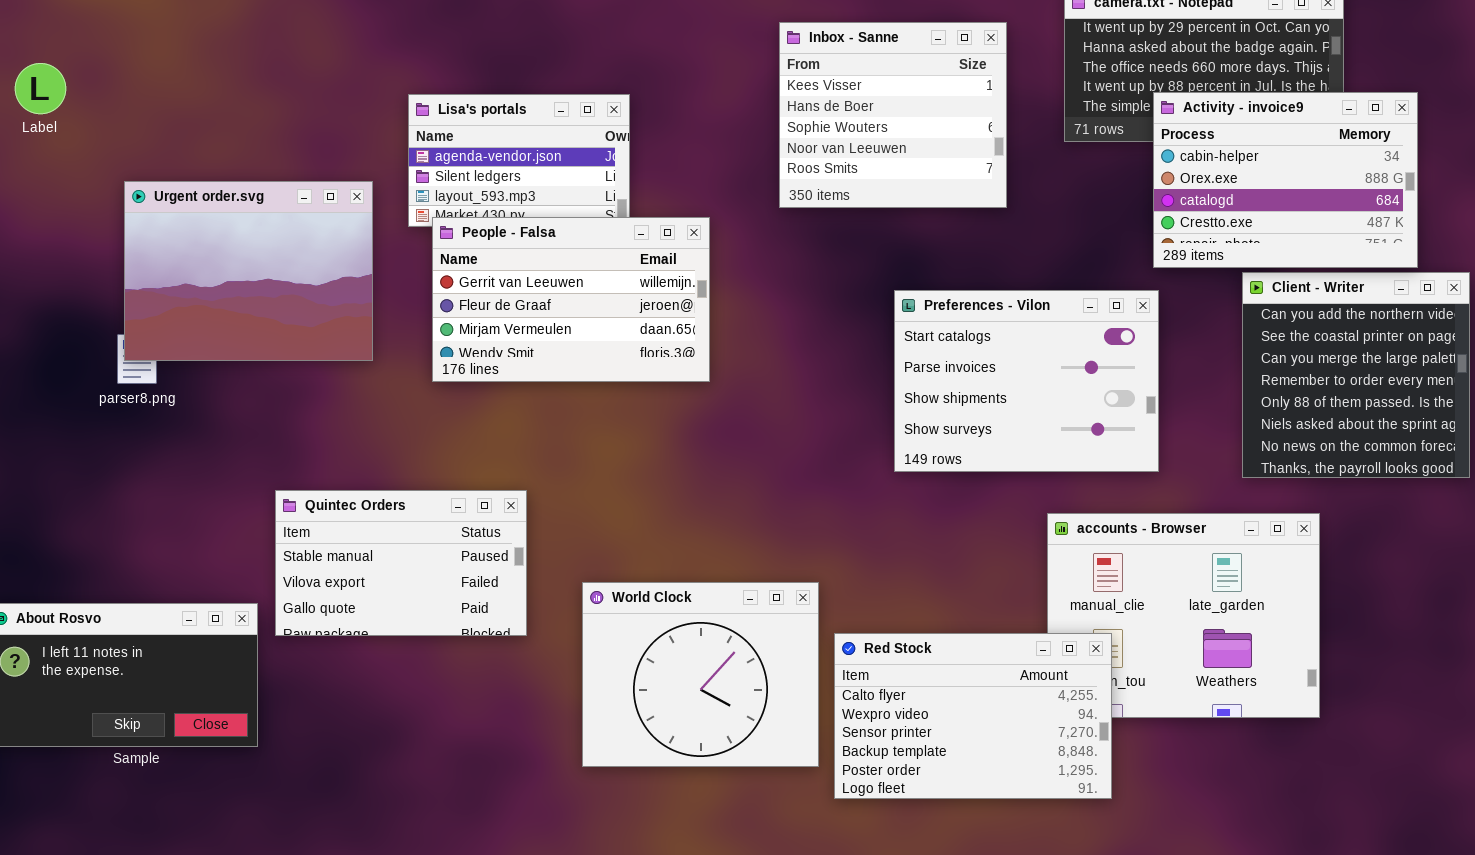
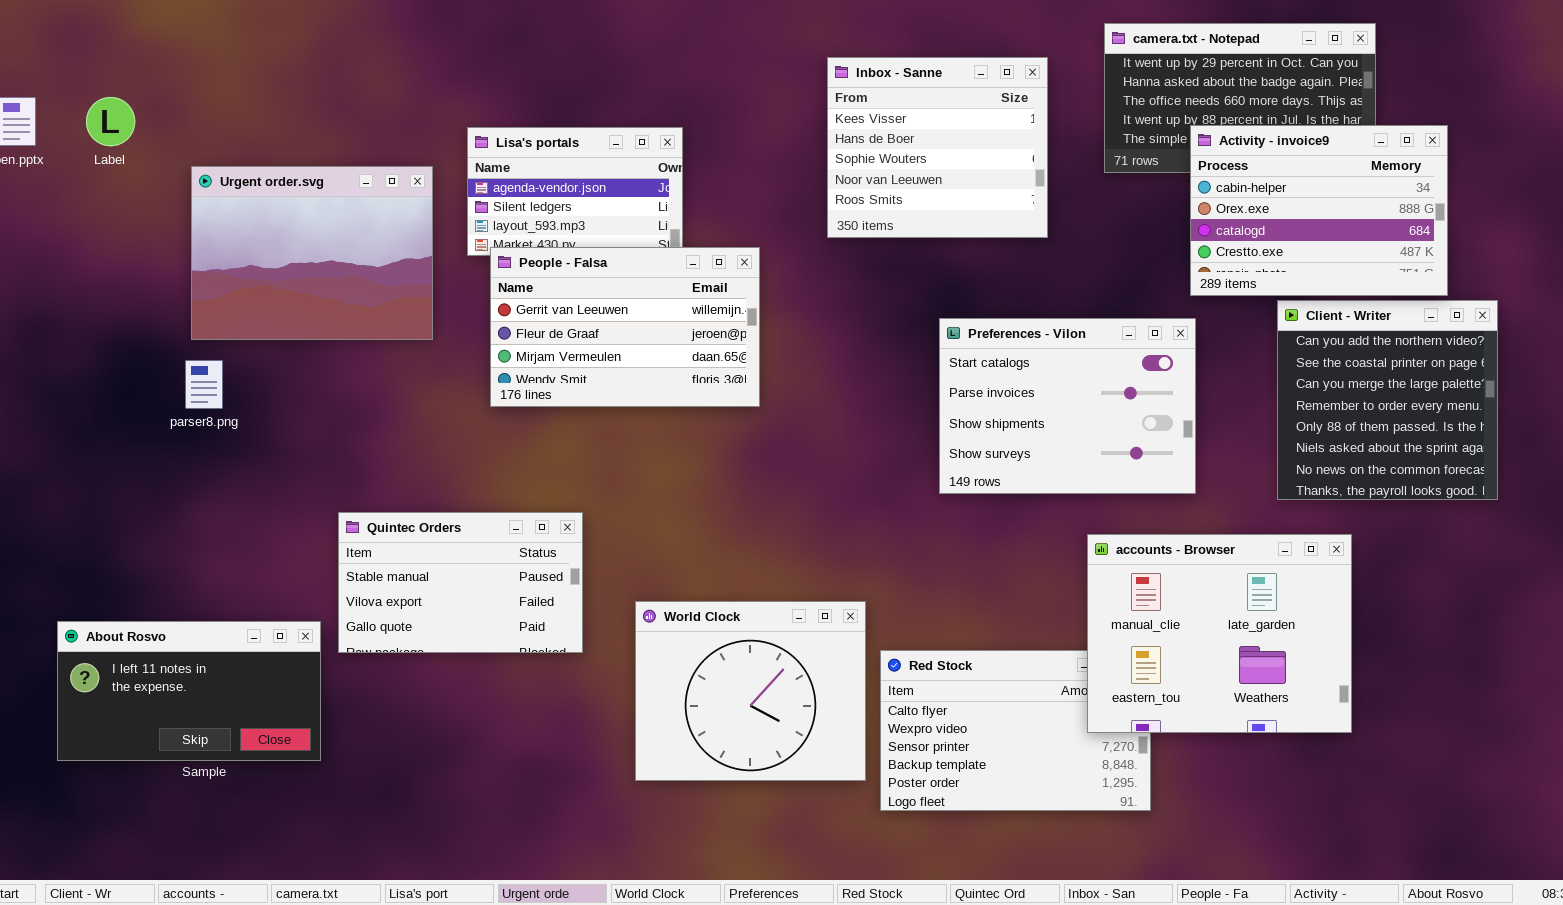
Urgent order.svg: [124,181,373,361] -> [191,166,433,340], moved
accounts - Browser: [1047,513,1320,718] -> [1087,534,1352,733], raised

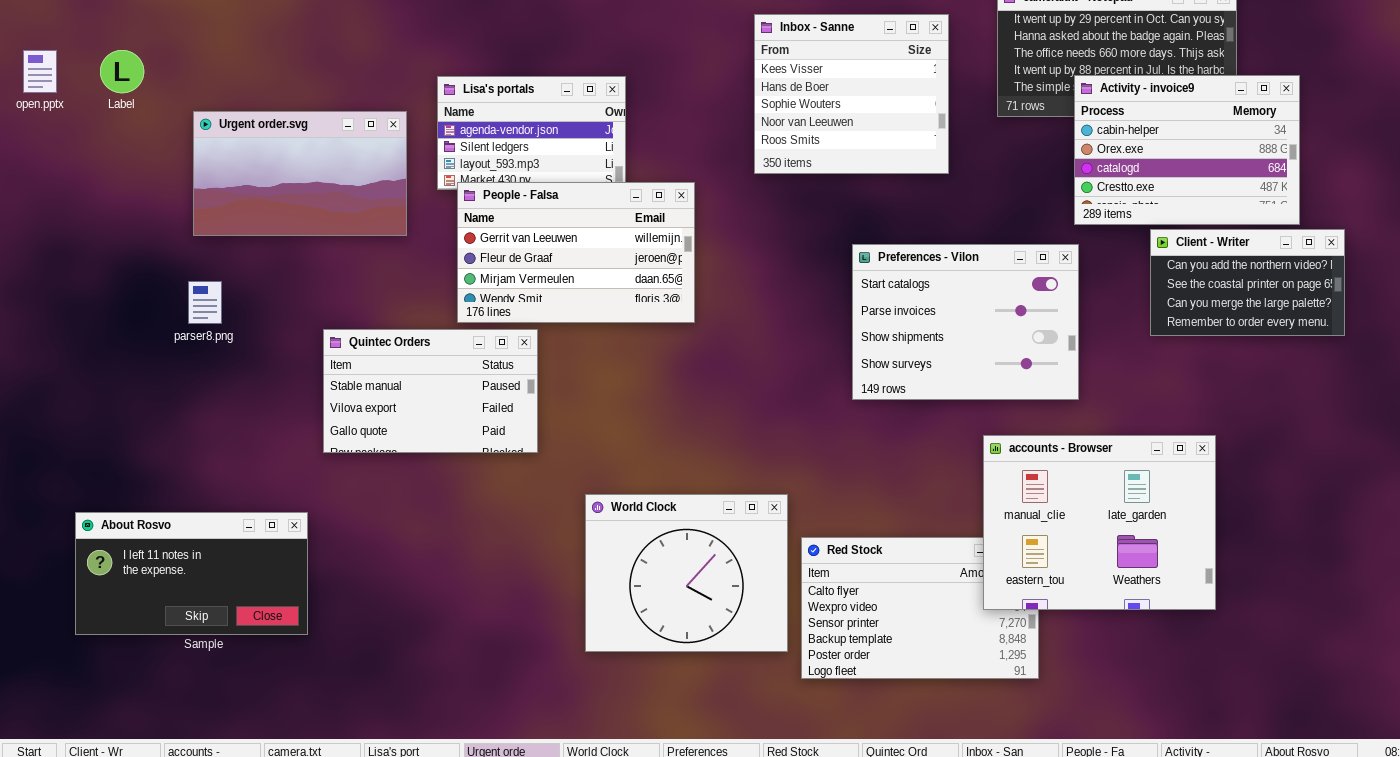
Urgent order.svg: [191,166,433,340] -> [193,111,407,236], resized
Client - Writer: [1277,300,1498,500] -> [1150,229,1345,336], resized
Quintec Orders: [338,512,583,653] -> [323,329,538,453], moved

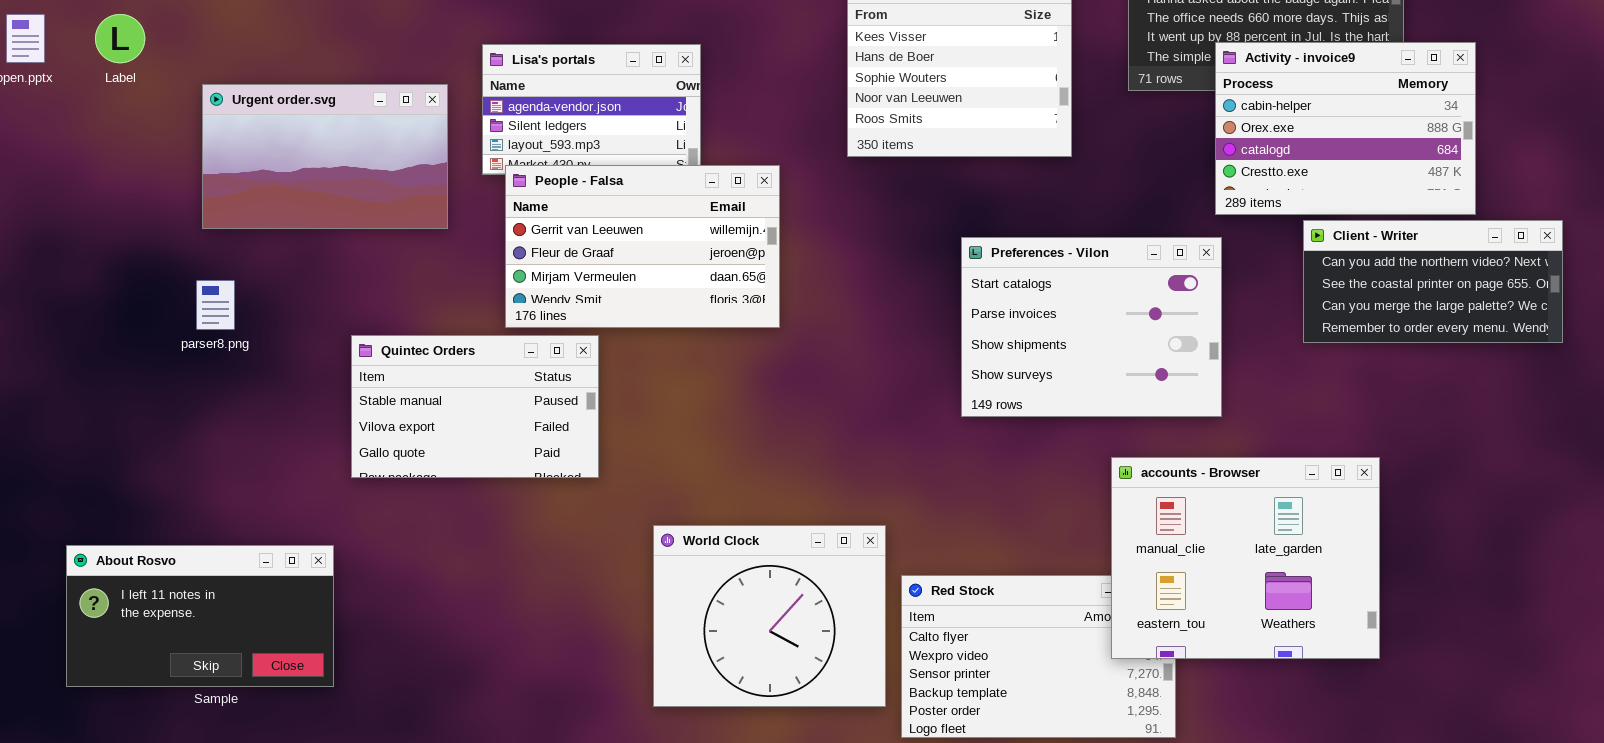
Client - Writer: [1150,229,1345,336] -> [1303,220,1563,343], resized

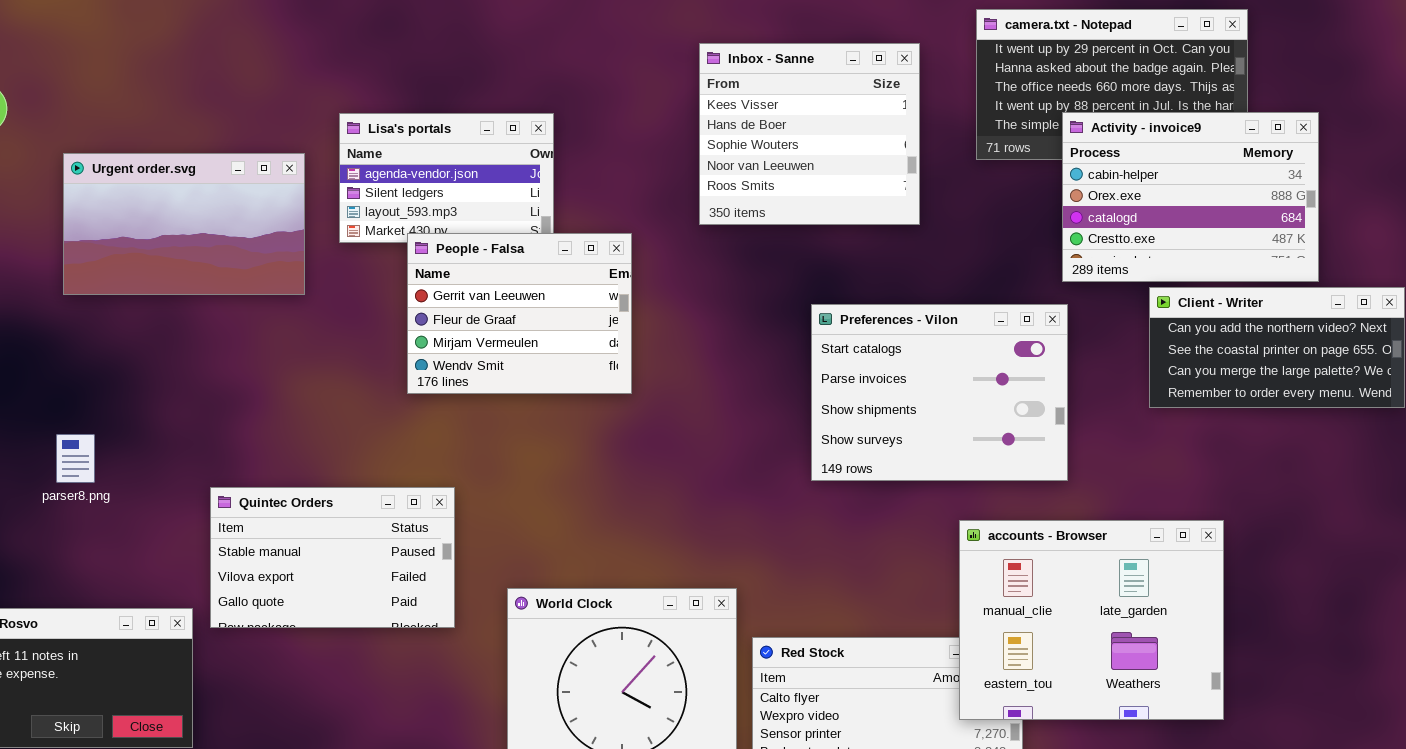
People - Falsa: [505,165,780,328] -> [407,233,632,394], resized
parser8.png: [196,280,235,330] -> [56,434,95,483], moved
Quintec Orders: [351,335,599,478] -> [210,487,455,628], moved

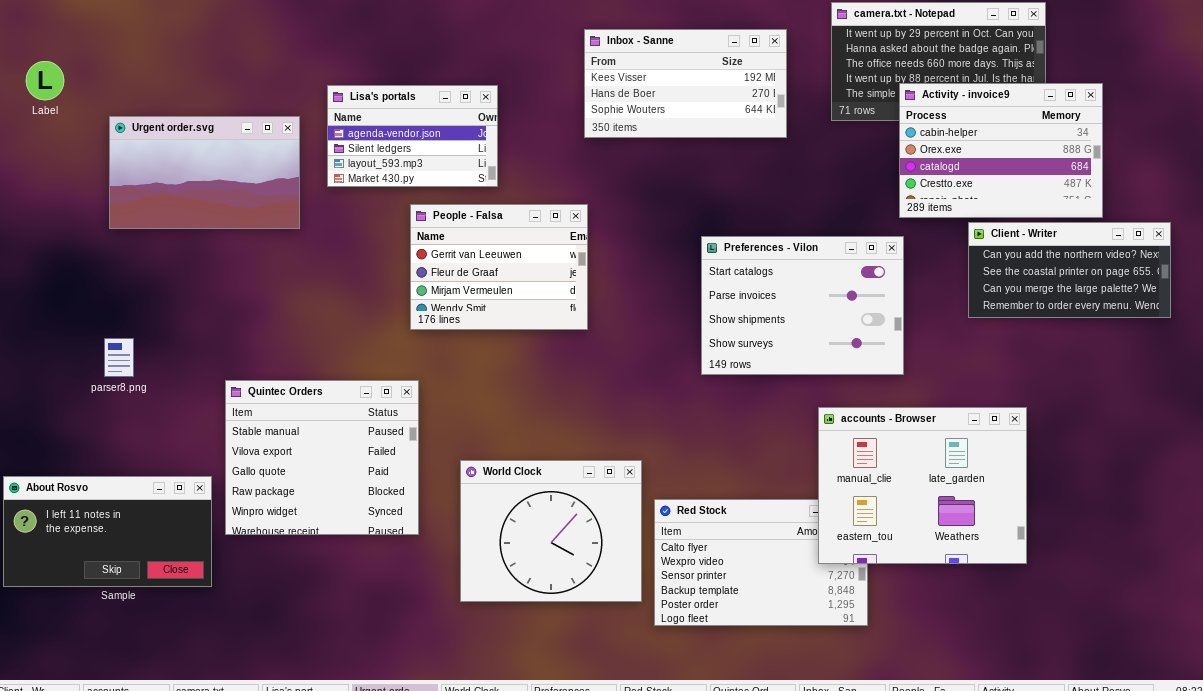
Inbox - Sanne: [699,43,920,225] -> [584,29,787,138], resized
People - Falsa: [407,233,632,394] -> [410,204,588,330], moved
Quintec Orders: [210,487,455,628] -> [225,380,419,535], resized

